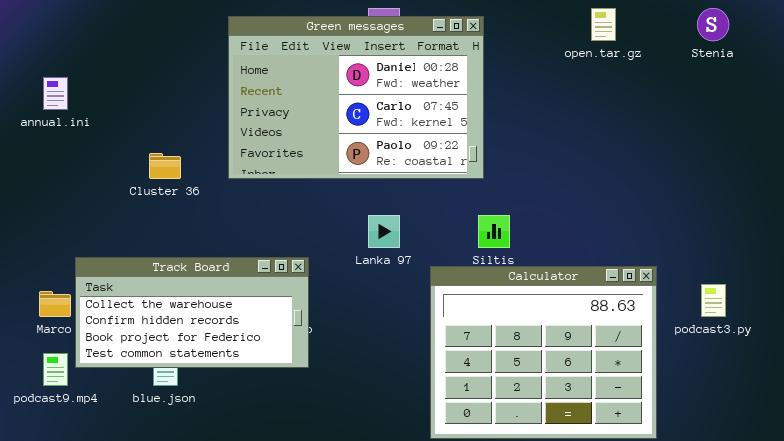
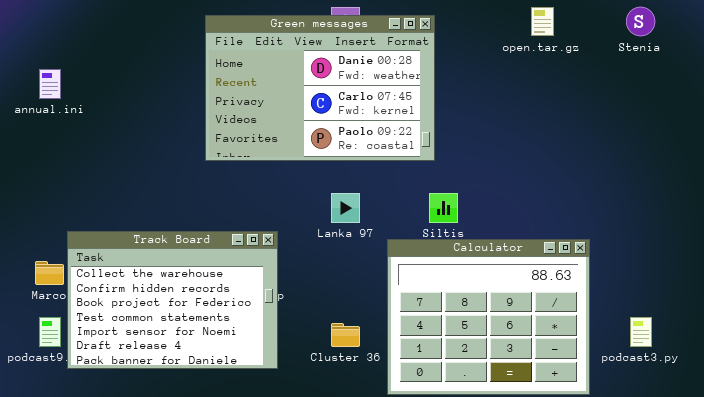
Cluster 36: [149,153,181,179] -> [331,323,360,347], moved
Track Board: [75,257,309,368] -> [67,231,278,369], resized
podcast3.py: [701,284,726,317] -> [630,317,652,347], moved

